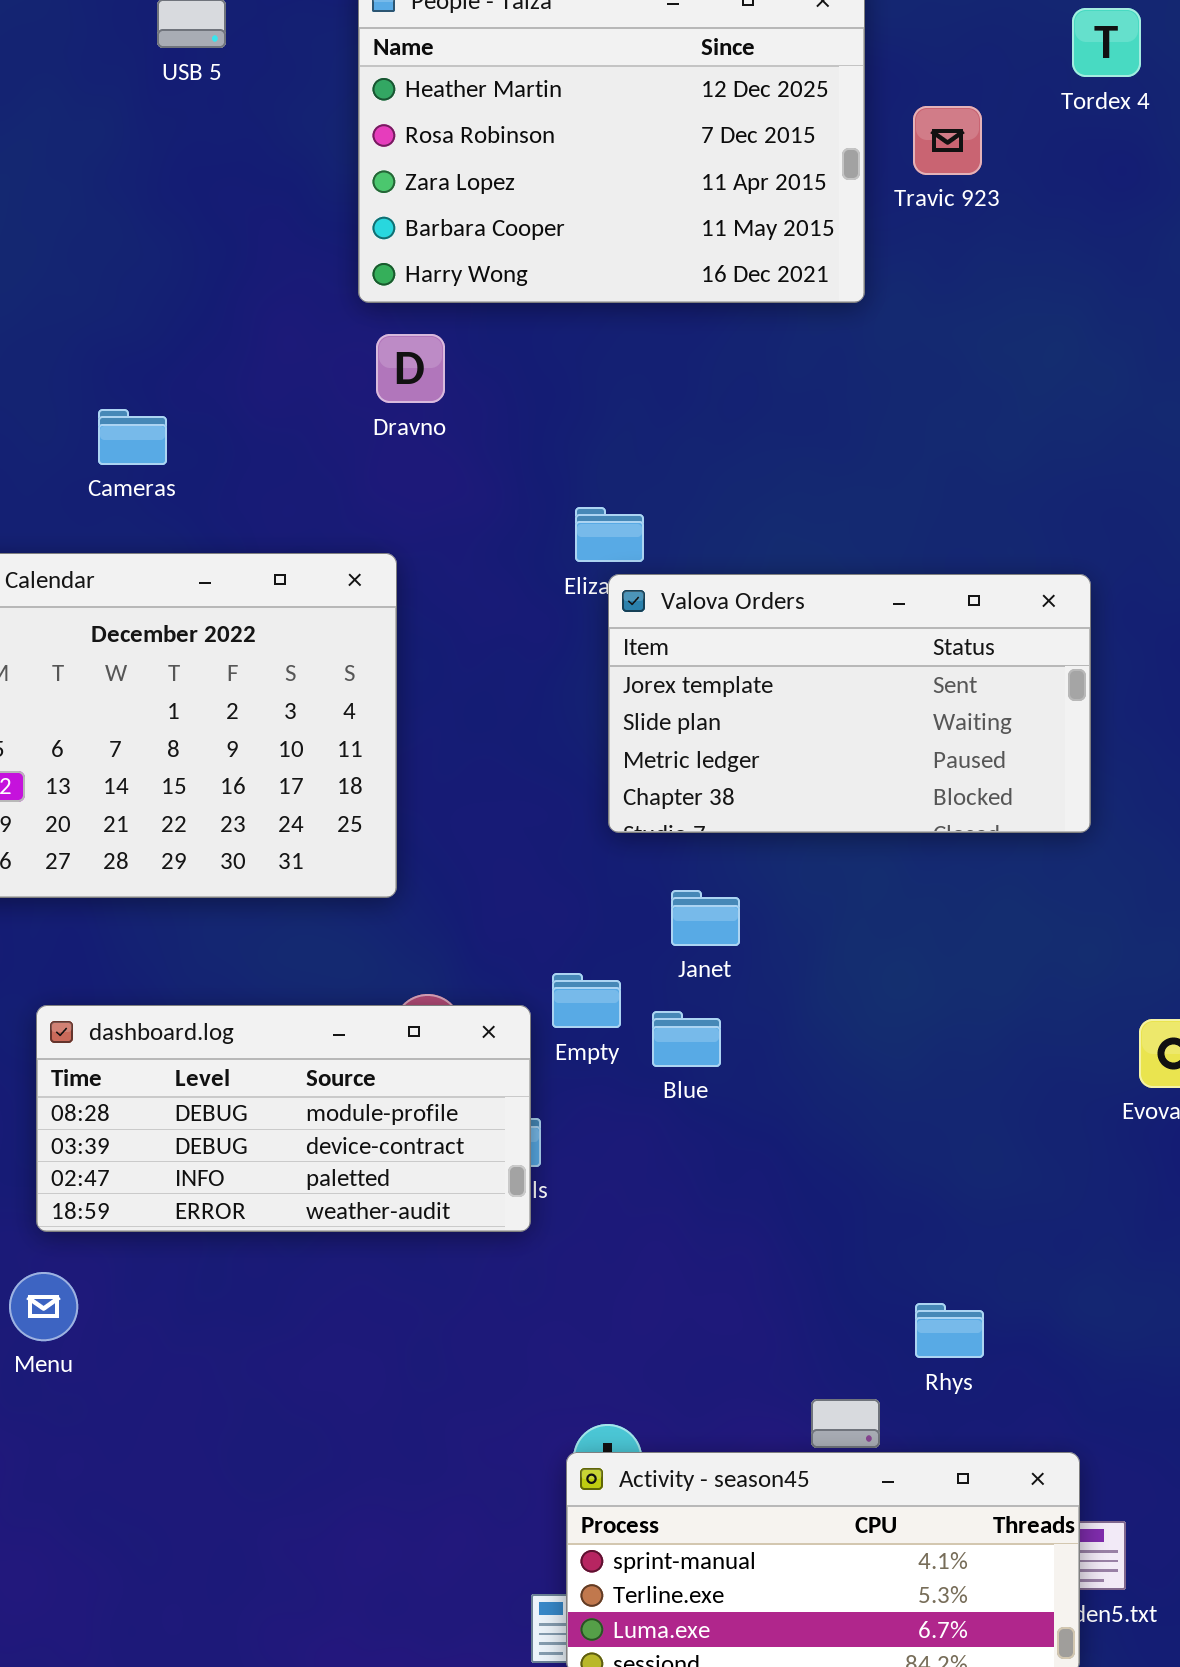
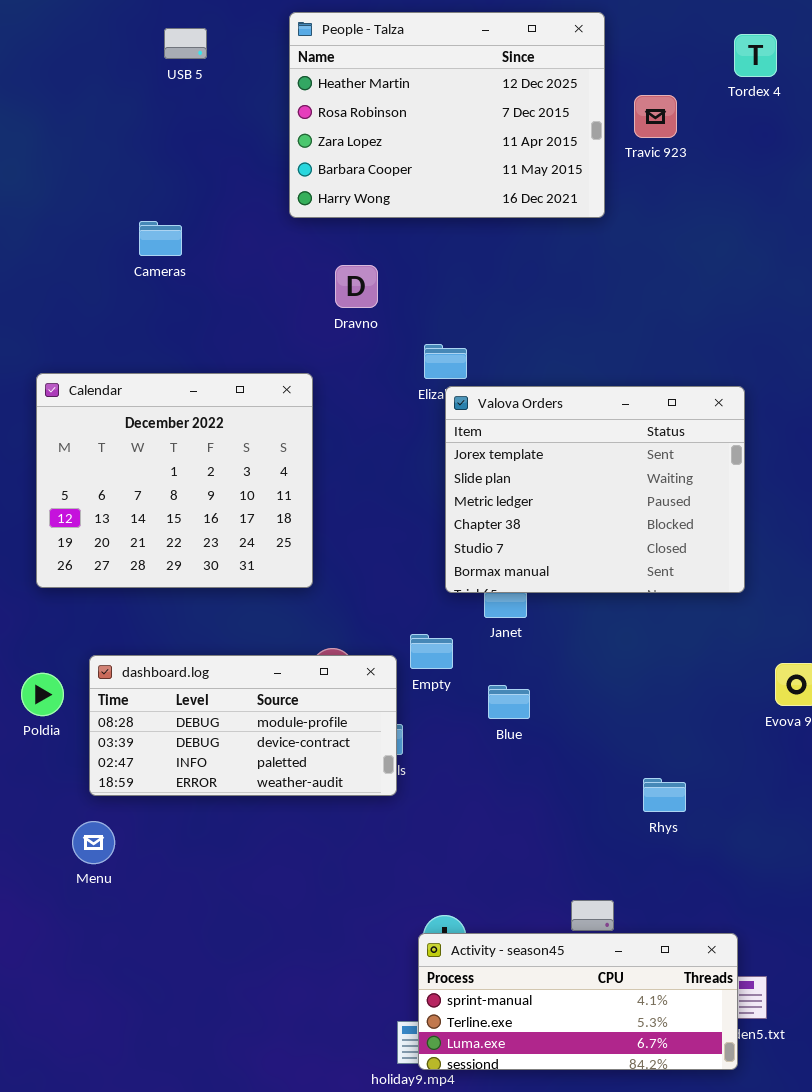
Dravno: [376,334,445,403] -> [335,265,378,308], moved
Cameras: [98,409,167,465] -> [139,221,182,256], moved
Valova Orders: [608,574,1091,833] -> [445,386,745,593], resized
Blue: [652,1011,721,1067] -> [488,685,530,719], moved
Rhys: [915,1303,984,1358] -> [643,778,686,812], moved

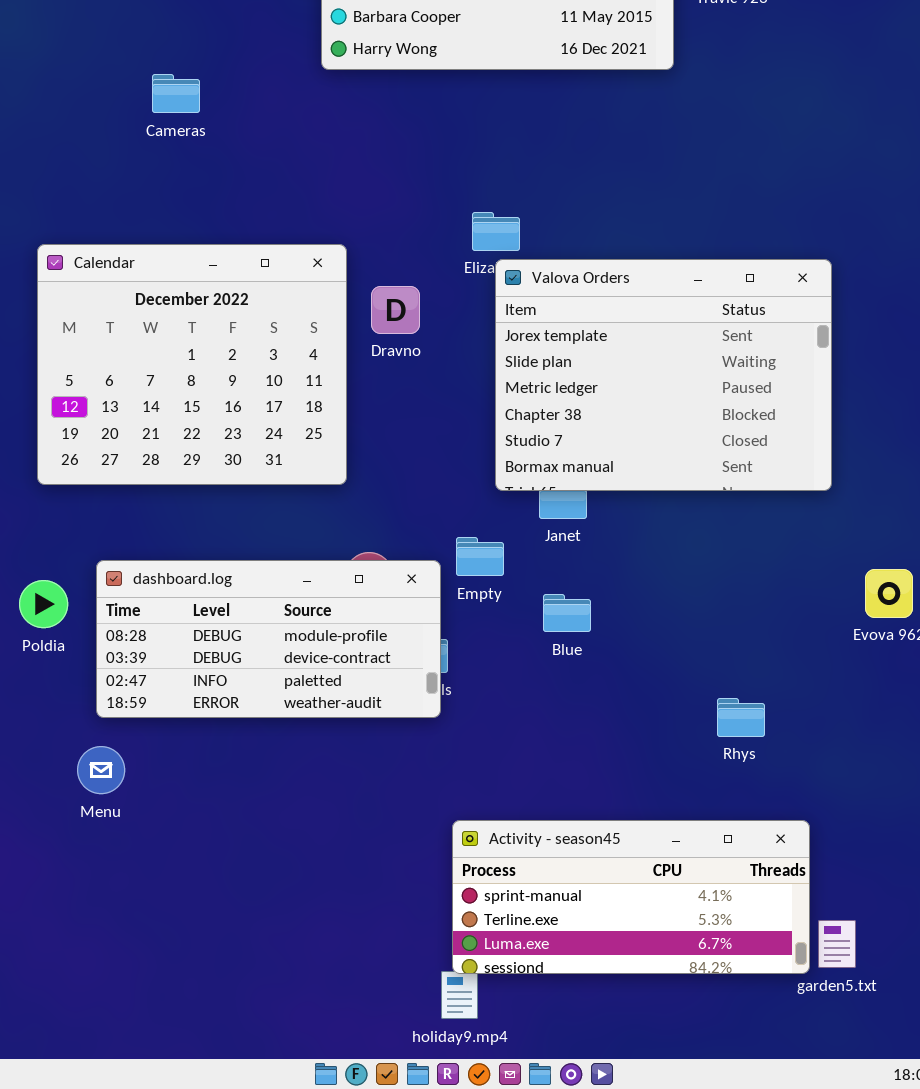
Dravno: [335,265,378,308] -> [371,286,420,334], moved
Activity - season45: [418,933,738,1070] -> [452,820,810,974], moved

